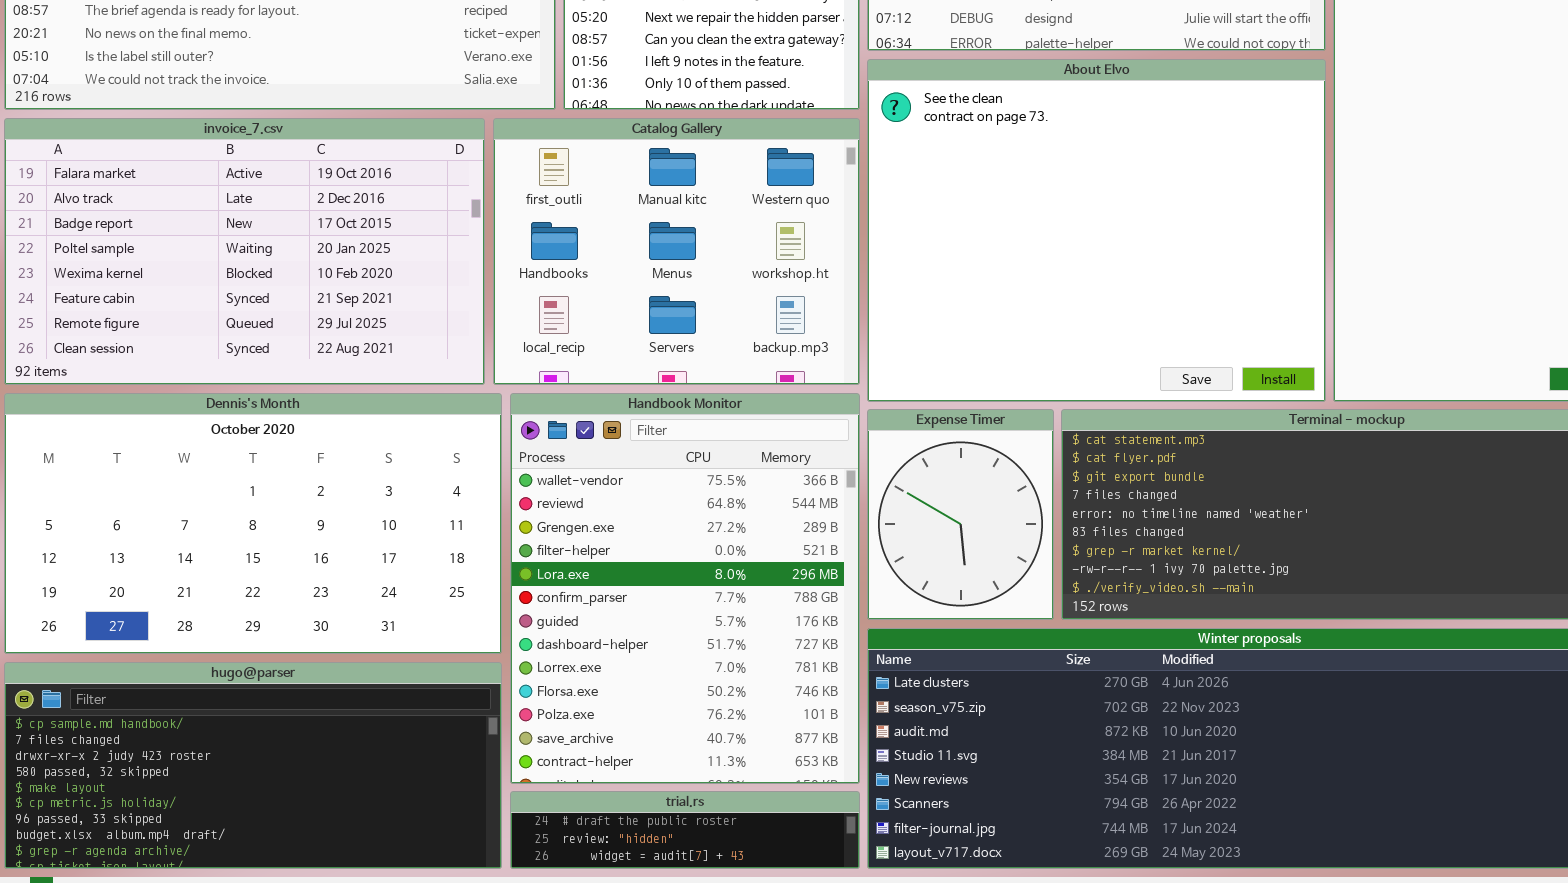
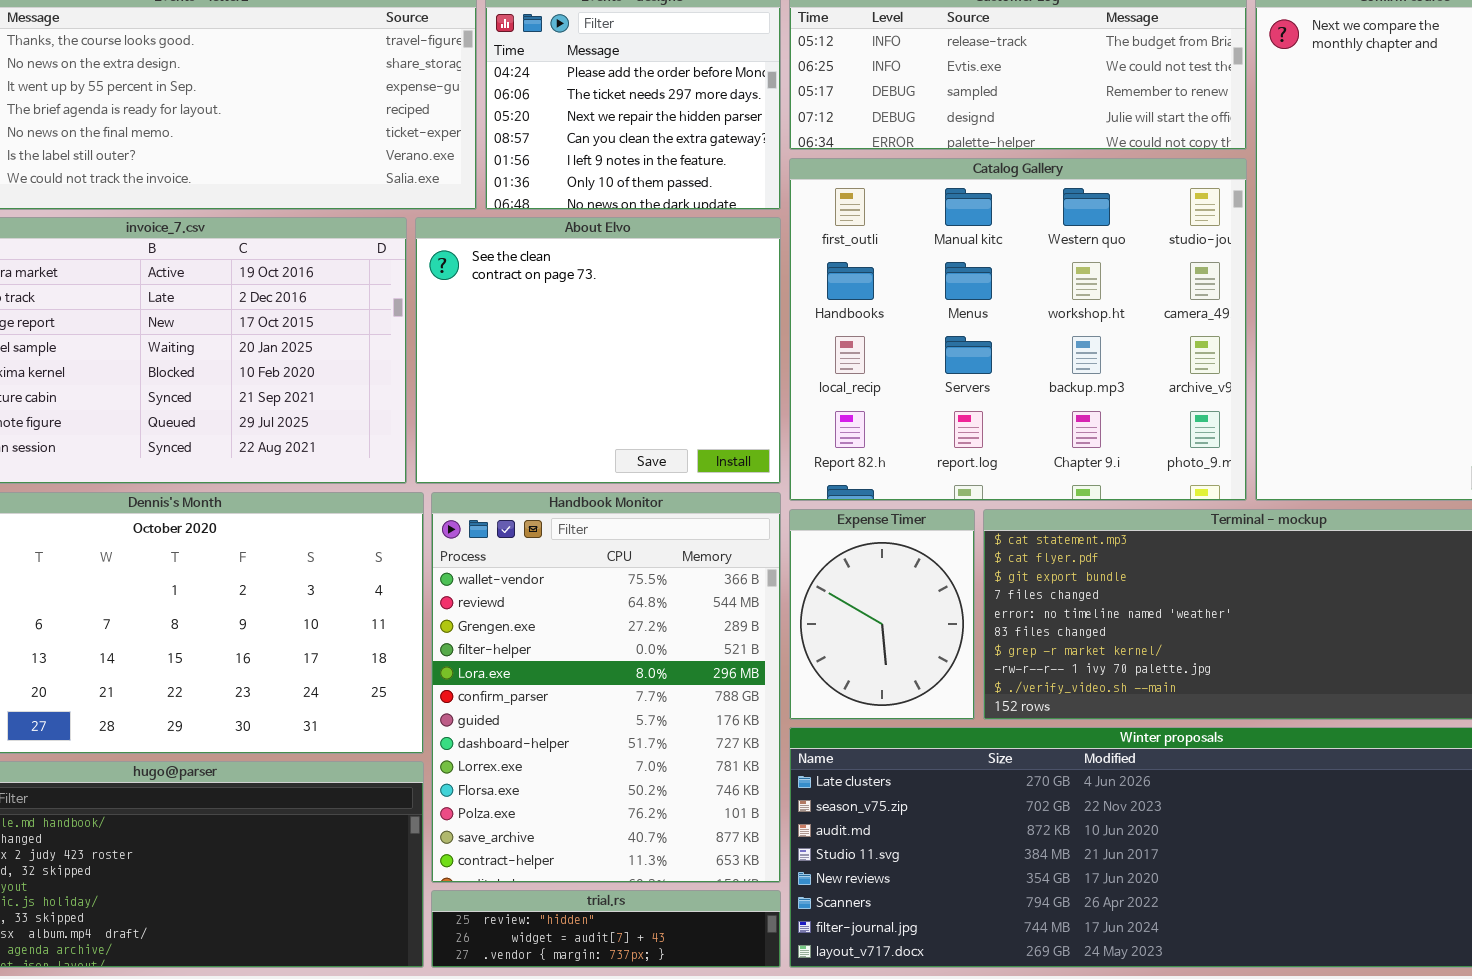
About Elvo: [867,59,1326,402] -> [415,217,781,484], moved, resized
Catalog Gallery: [493,118,860,385] -> [789,158,1247,501], moved, resized
trial.rs: [510,791,860,869] -> [431,890,781,968], scrolled down 1 row

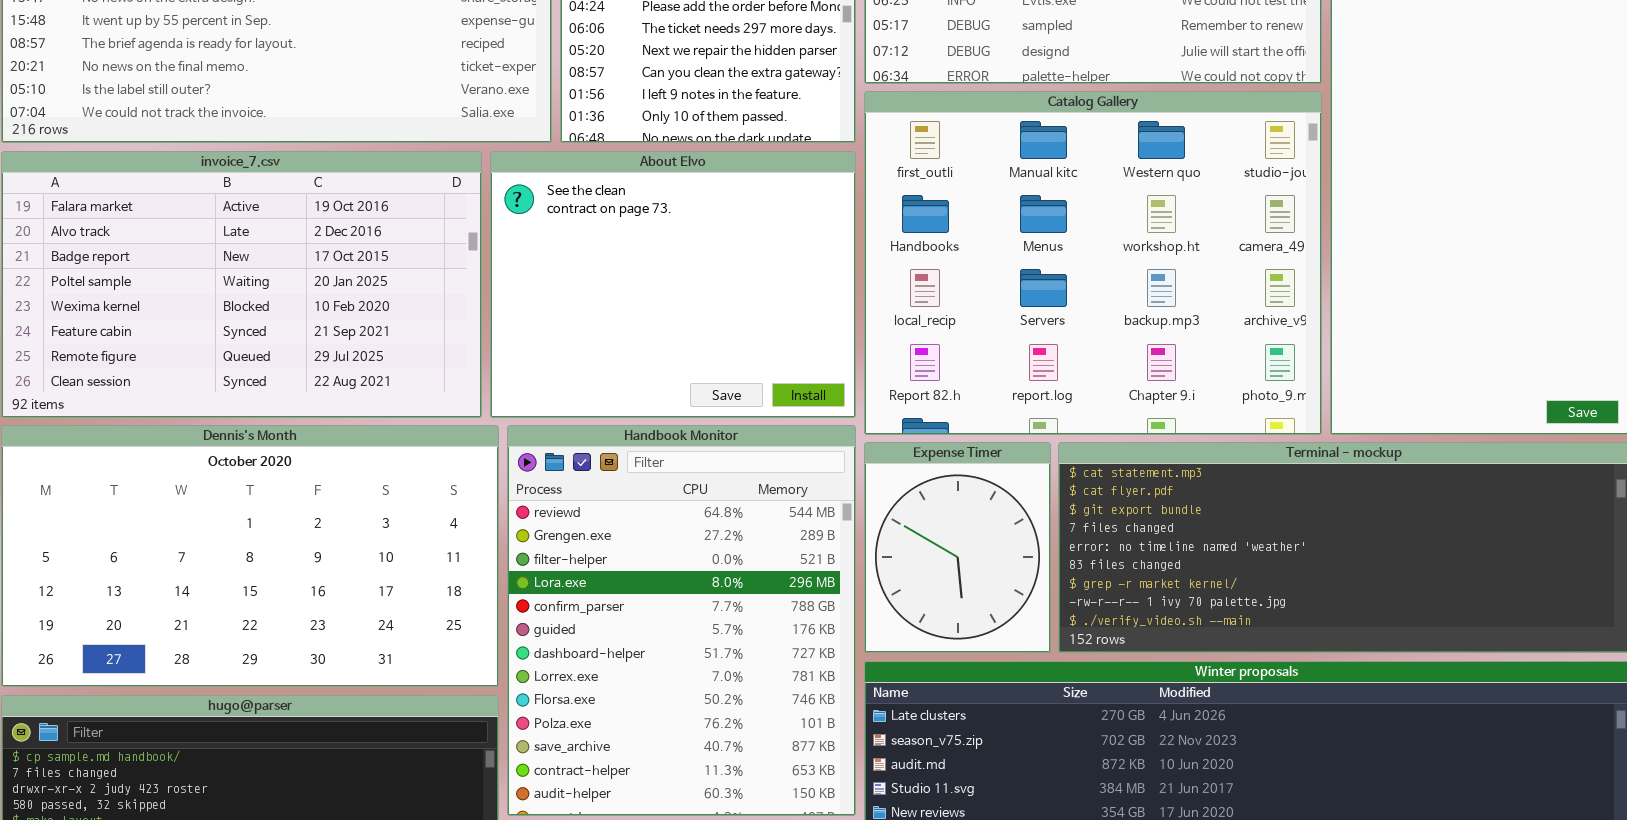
Handbook Monitor: [431,492,781,883] -> [507,425,856,816], scrolled down 1 row

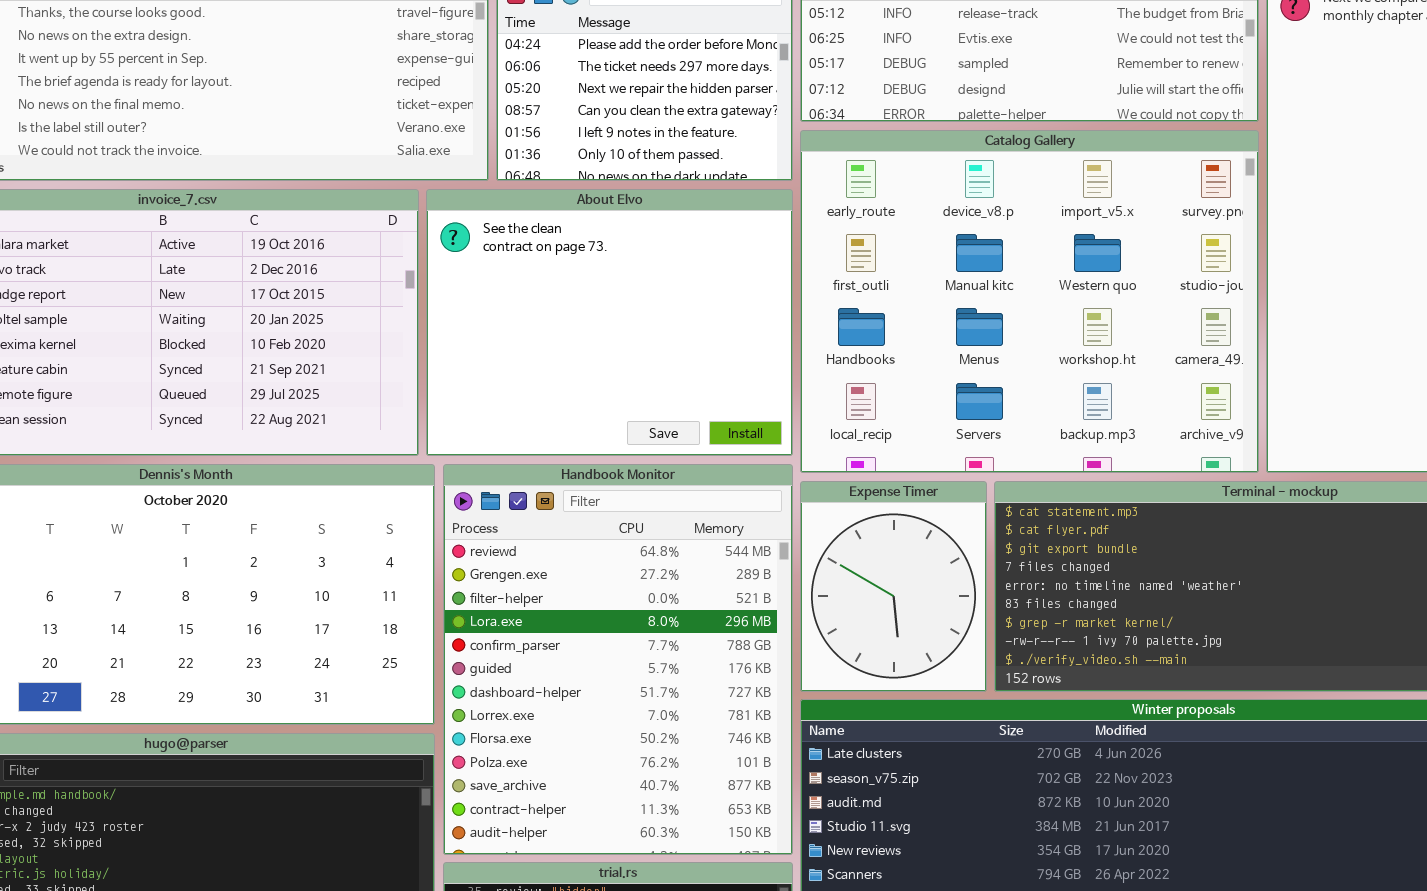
Catalog Gallery: [864,91,1322,435] -> [800,130,1259,473], scrolled up 1 row

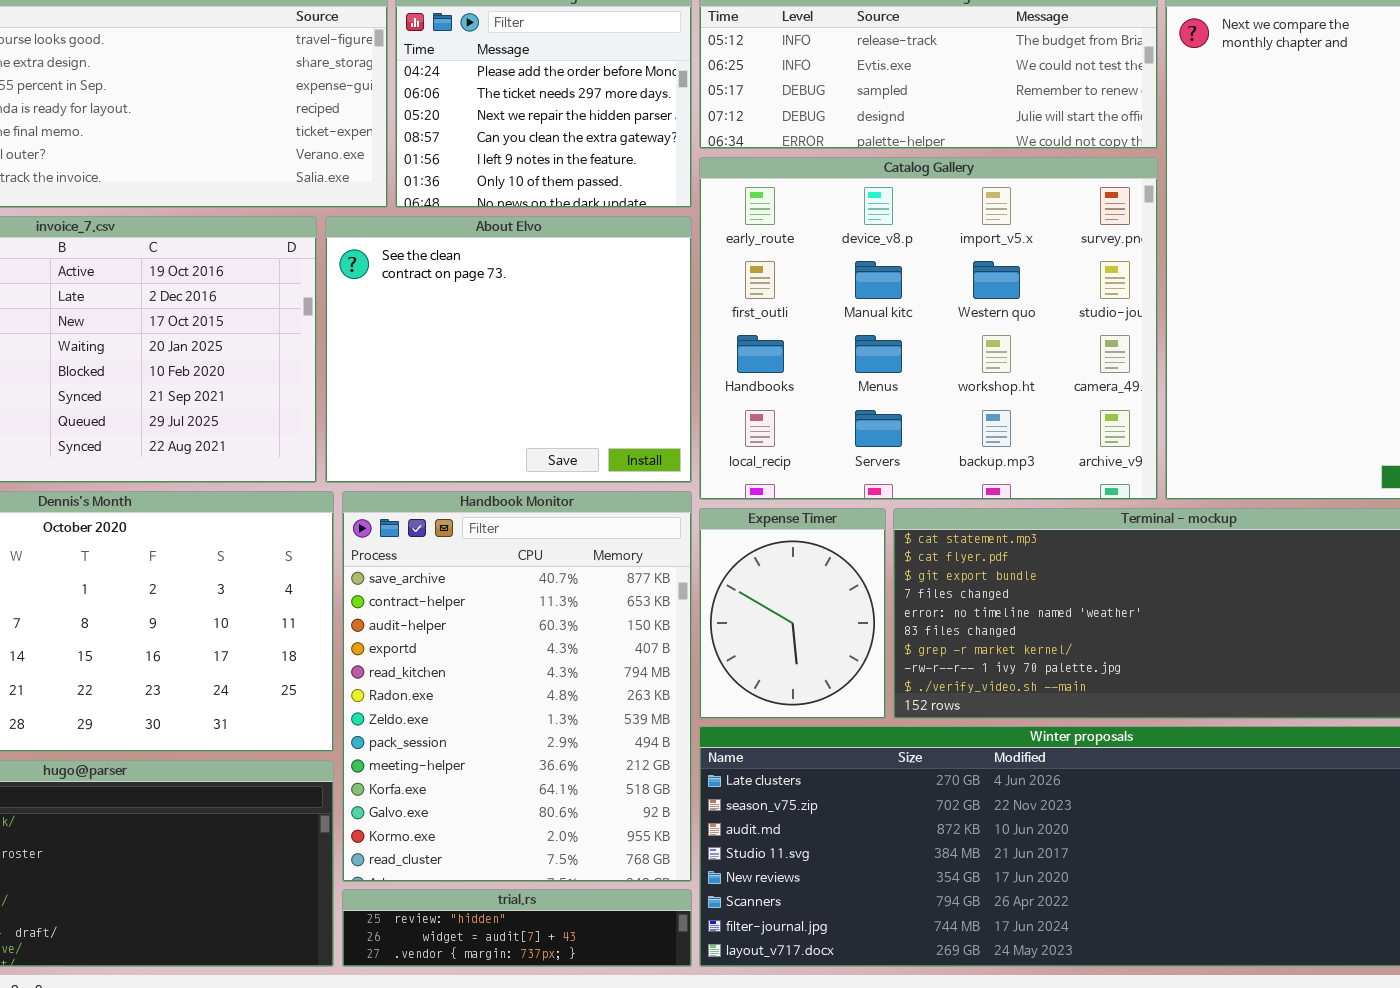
Handbook Monitor: [443,464,793,855] -> [342,491,692,882], scrolled down 10 rows

